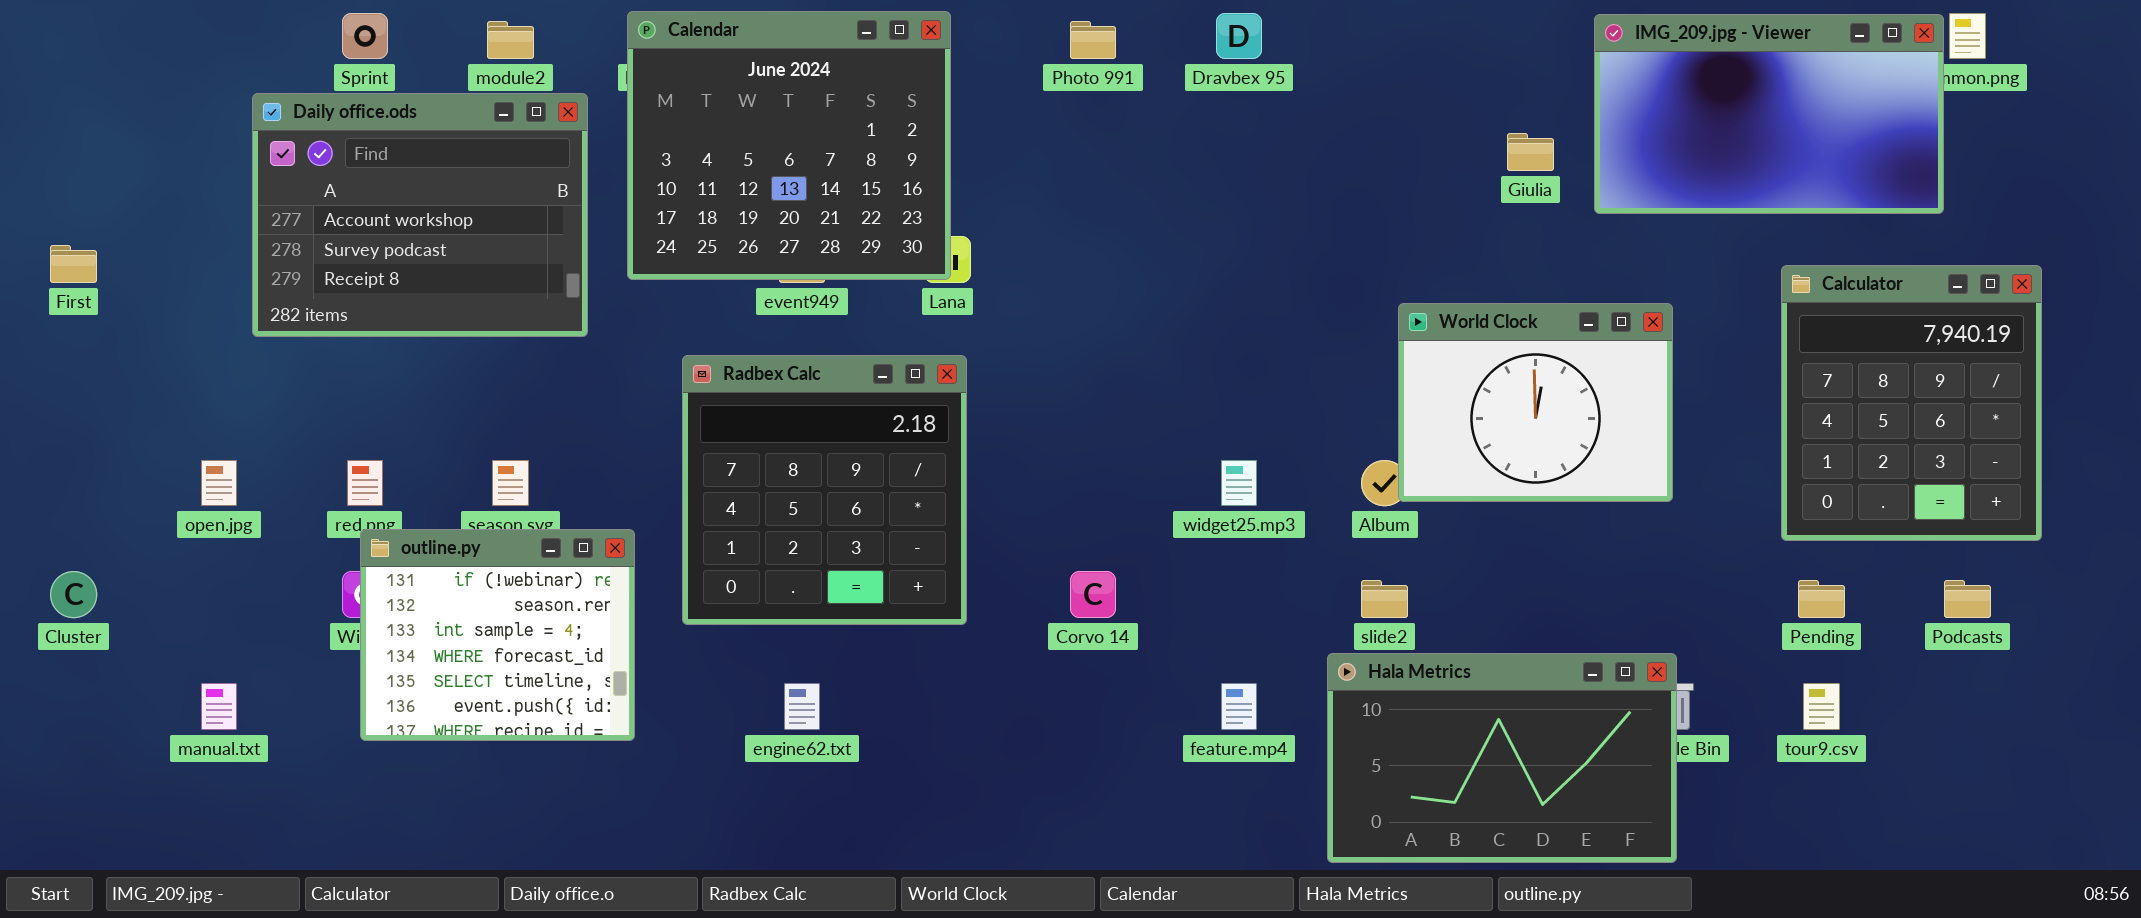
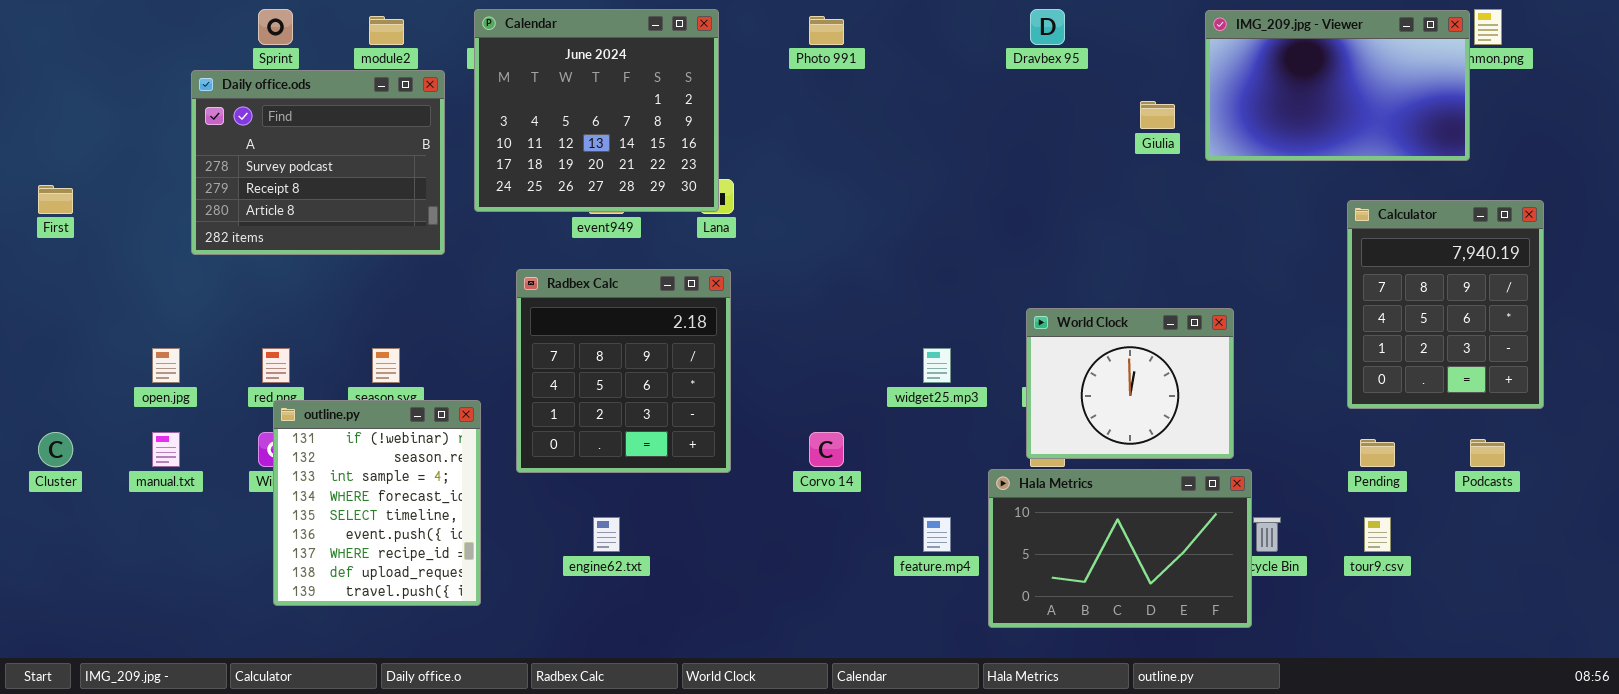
Dravbex 95: [1216,13,1262,59] -> [1030,9,1065,45], moved
Daily office.ods: [252,93,588,337] -> [191,70,445,255], scrolled down 1 row
World Clock: [1398,303,1673,502] -> [1026,308,1234,459], moved
outline.py: [360,529,635,741] -> [273,400,481,606], resized
Hala Metrics: [1327,653,1677,863] -> [988,469,1252,628], moved
manual.txt: [201,683,237,730] -> [152,432,180,467], moved

